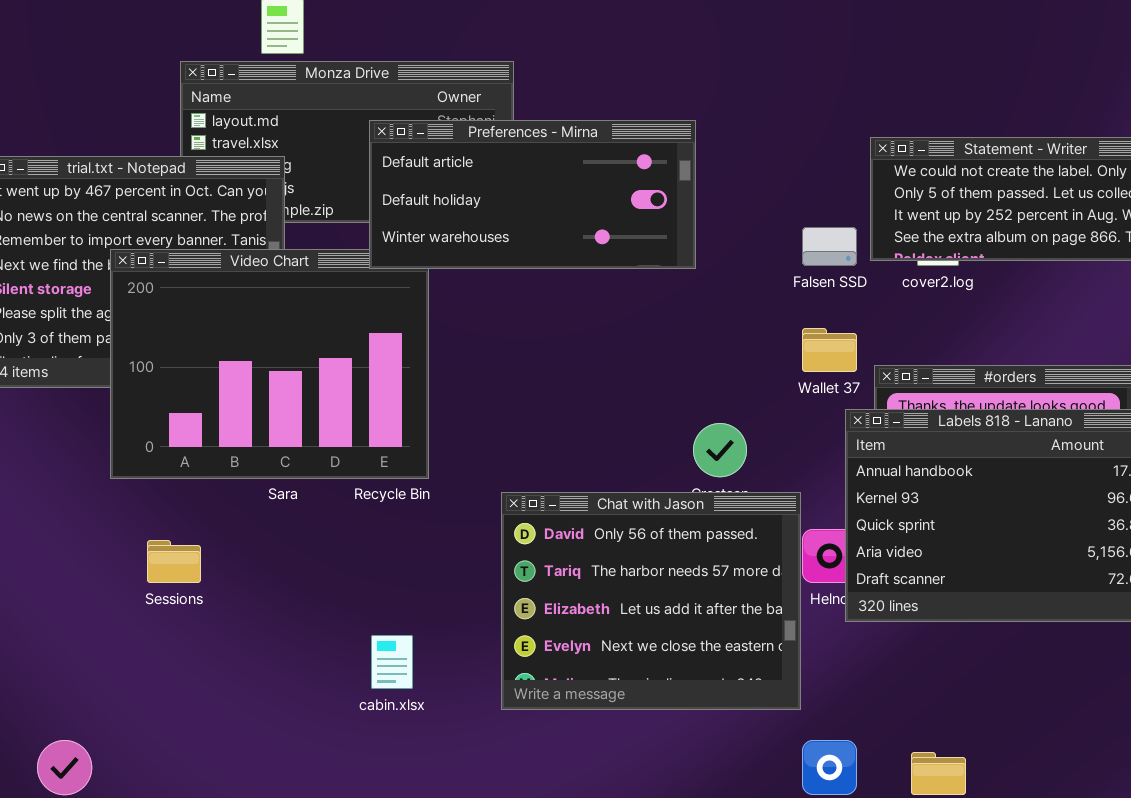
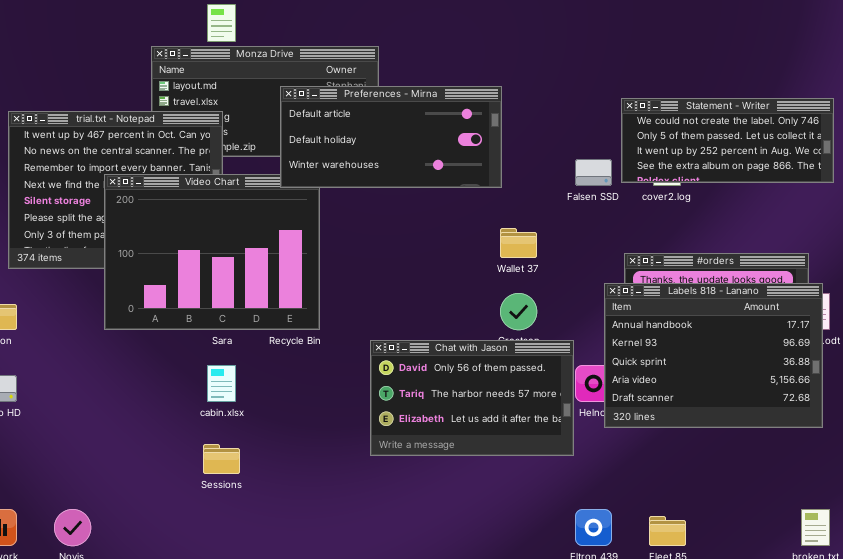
Wallet 37: [802,328,857,372] -> [500,228,537,258], moved
Chat with Jason: [501,492,801,710] -> [370,340,574,456], resized
Sessions: [147,540,201,583] -> [203,444,240,474], moved
cabin.xlsx: [371,635,413,689] -> [207,365,236,402], moved

